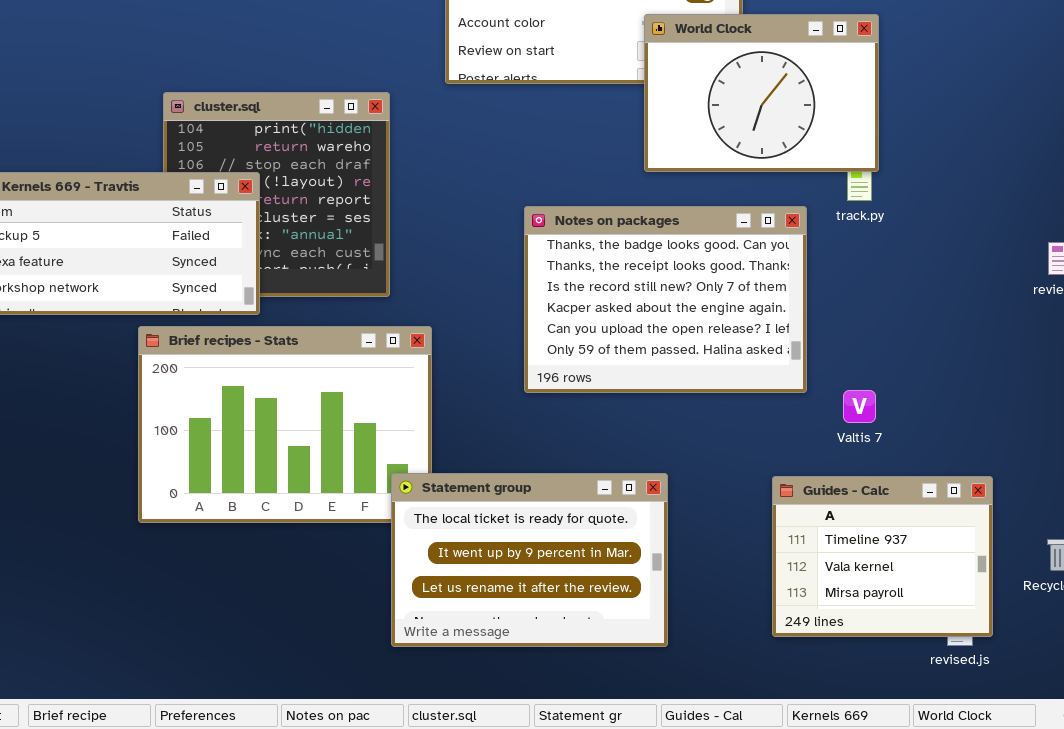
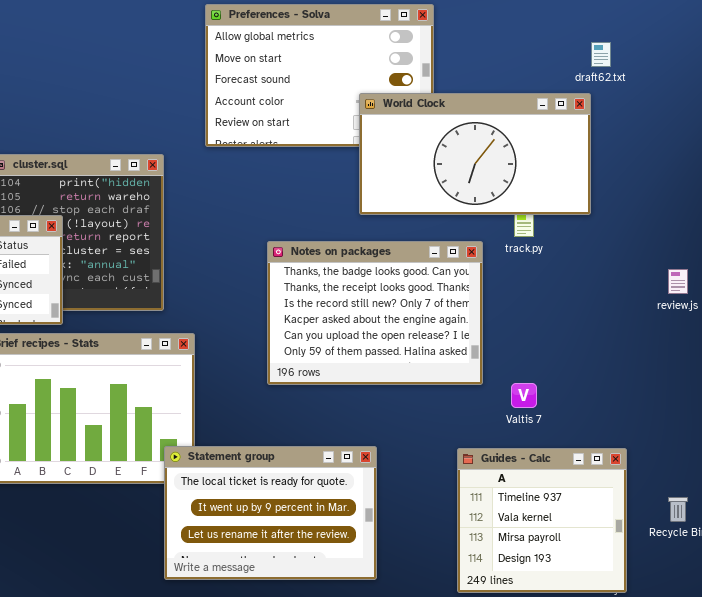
World Clock: [644,14,879,172] -> [359,93,591,215], resized
Guides - Calc: [772,476,993,637] -> [457,448,627,593], resized

